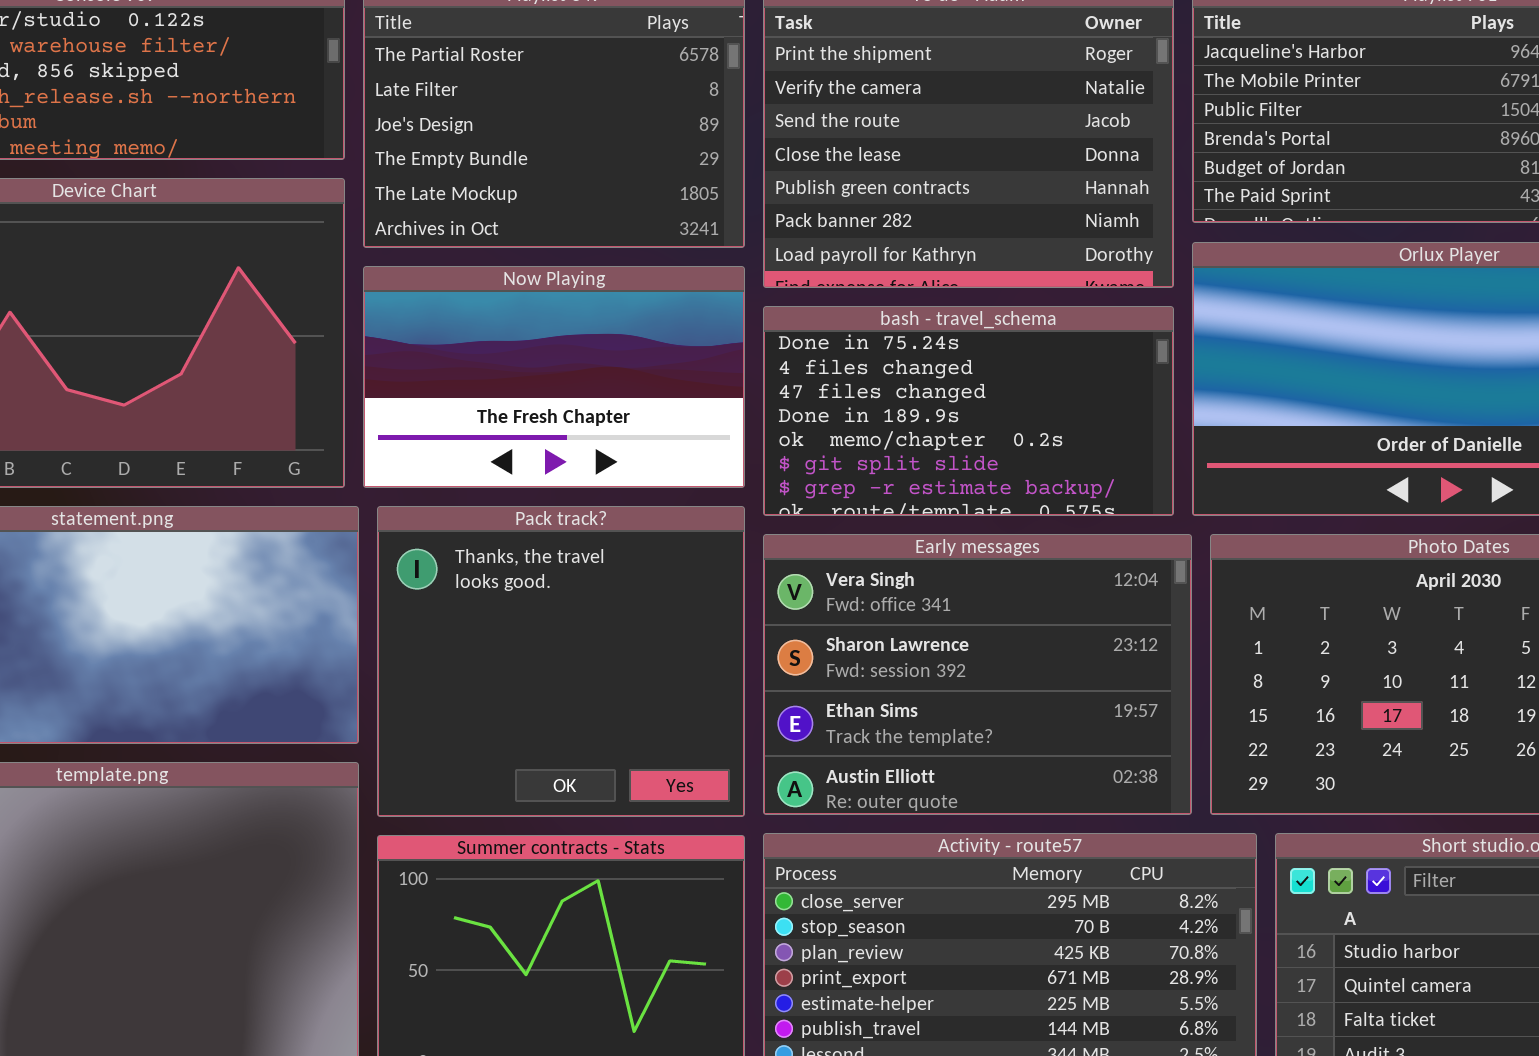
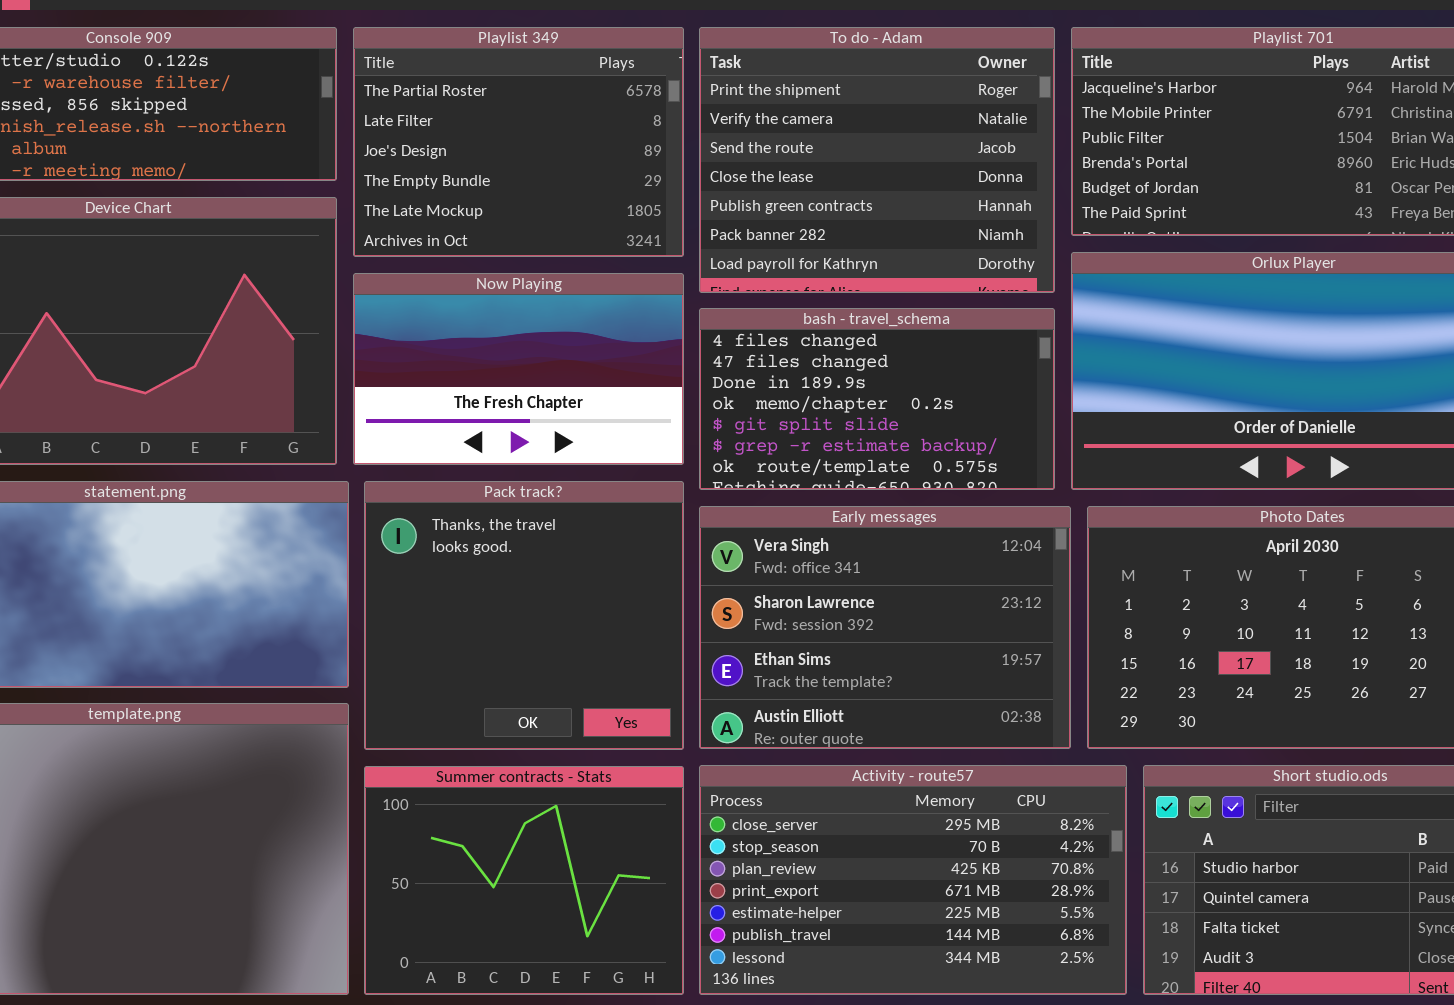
bash - travel_schema: [763,306,1174,516] -> [699,308,1055,490], scrolled down 1 row

